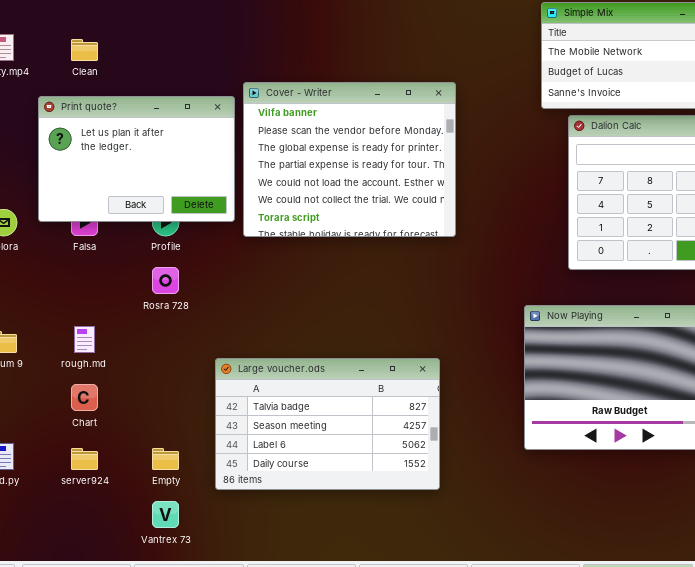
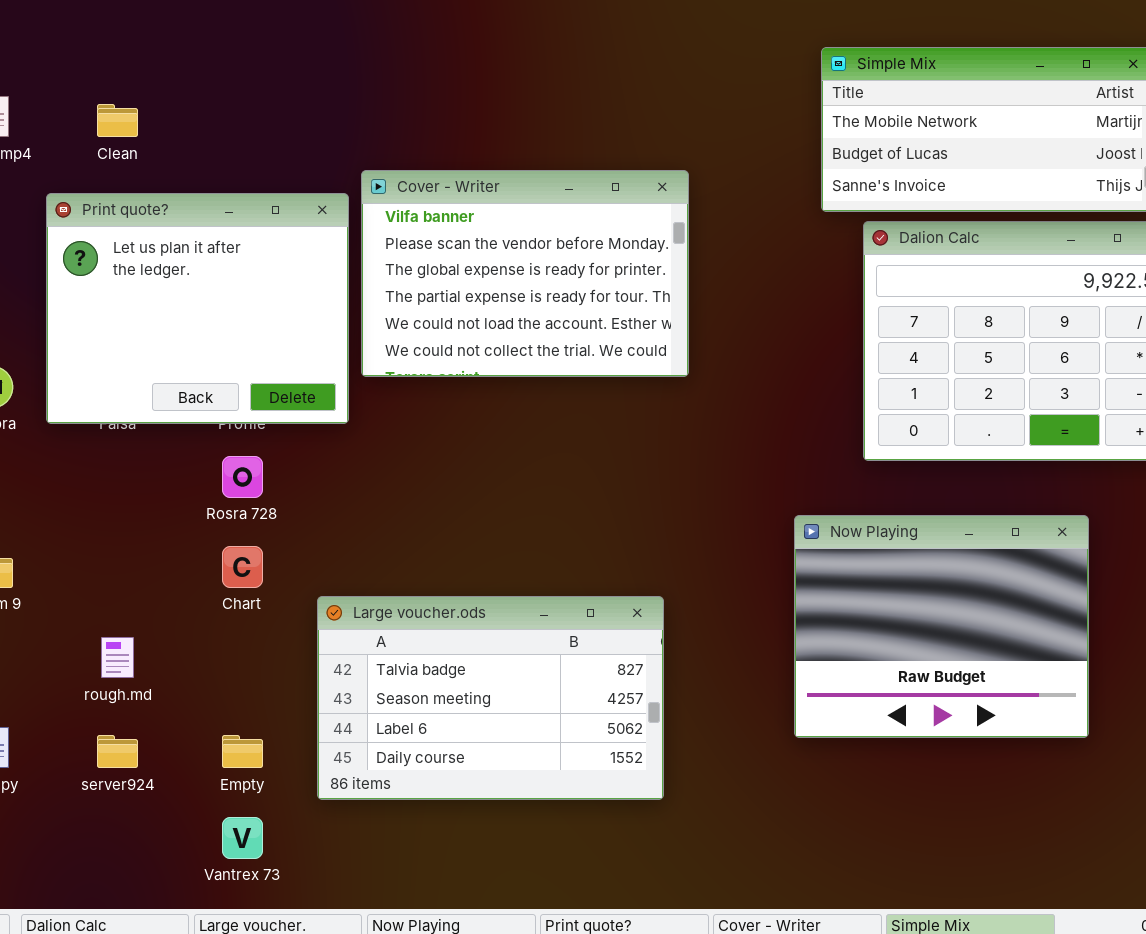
Cover - Writer: [243,82,456,237] -> [361,170,689,377], resized
Print quote?: [38,96,235,222] -> [46,193,349,424], resized
rough.md: [74,326,95,353] -> [101,637,134,678], moved
Chart: [71,384,98,411] -> [222,546,263,588], moved

